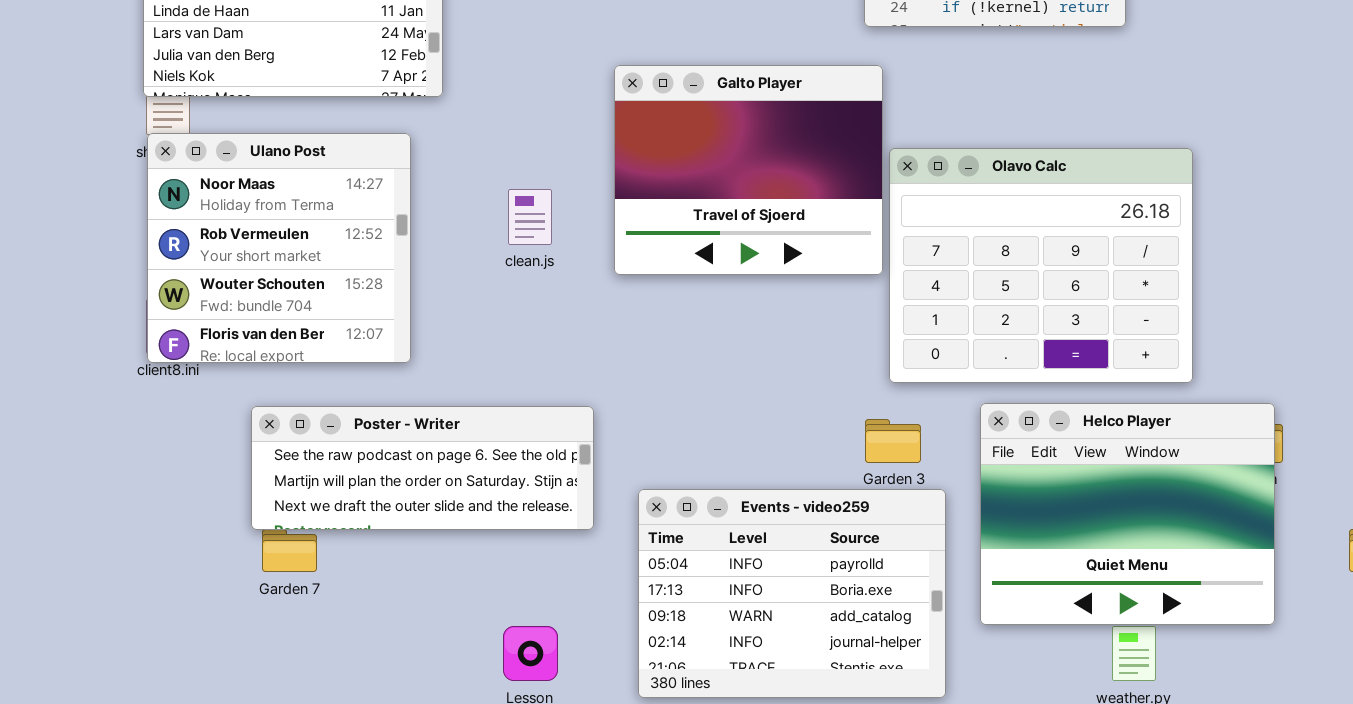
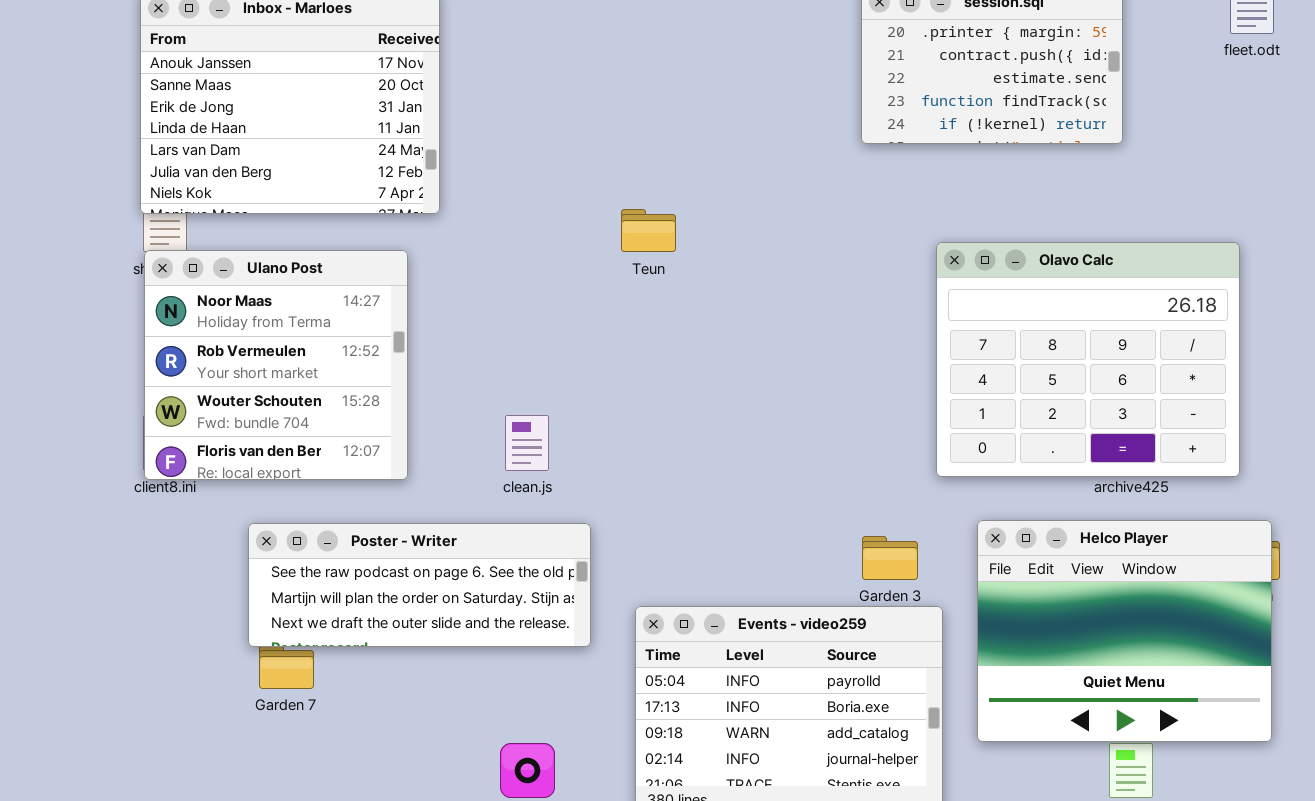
Galto Player: [614,65,883,275] -> none, closed
Olavo Calc: [889,148,1193,383] -> [936,242,1240,477], moved
clean.js: [508,189,552,245] -> [505,415,549,471], moved

